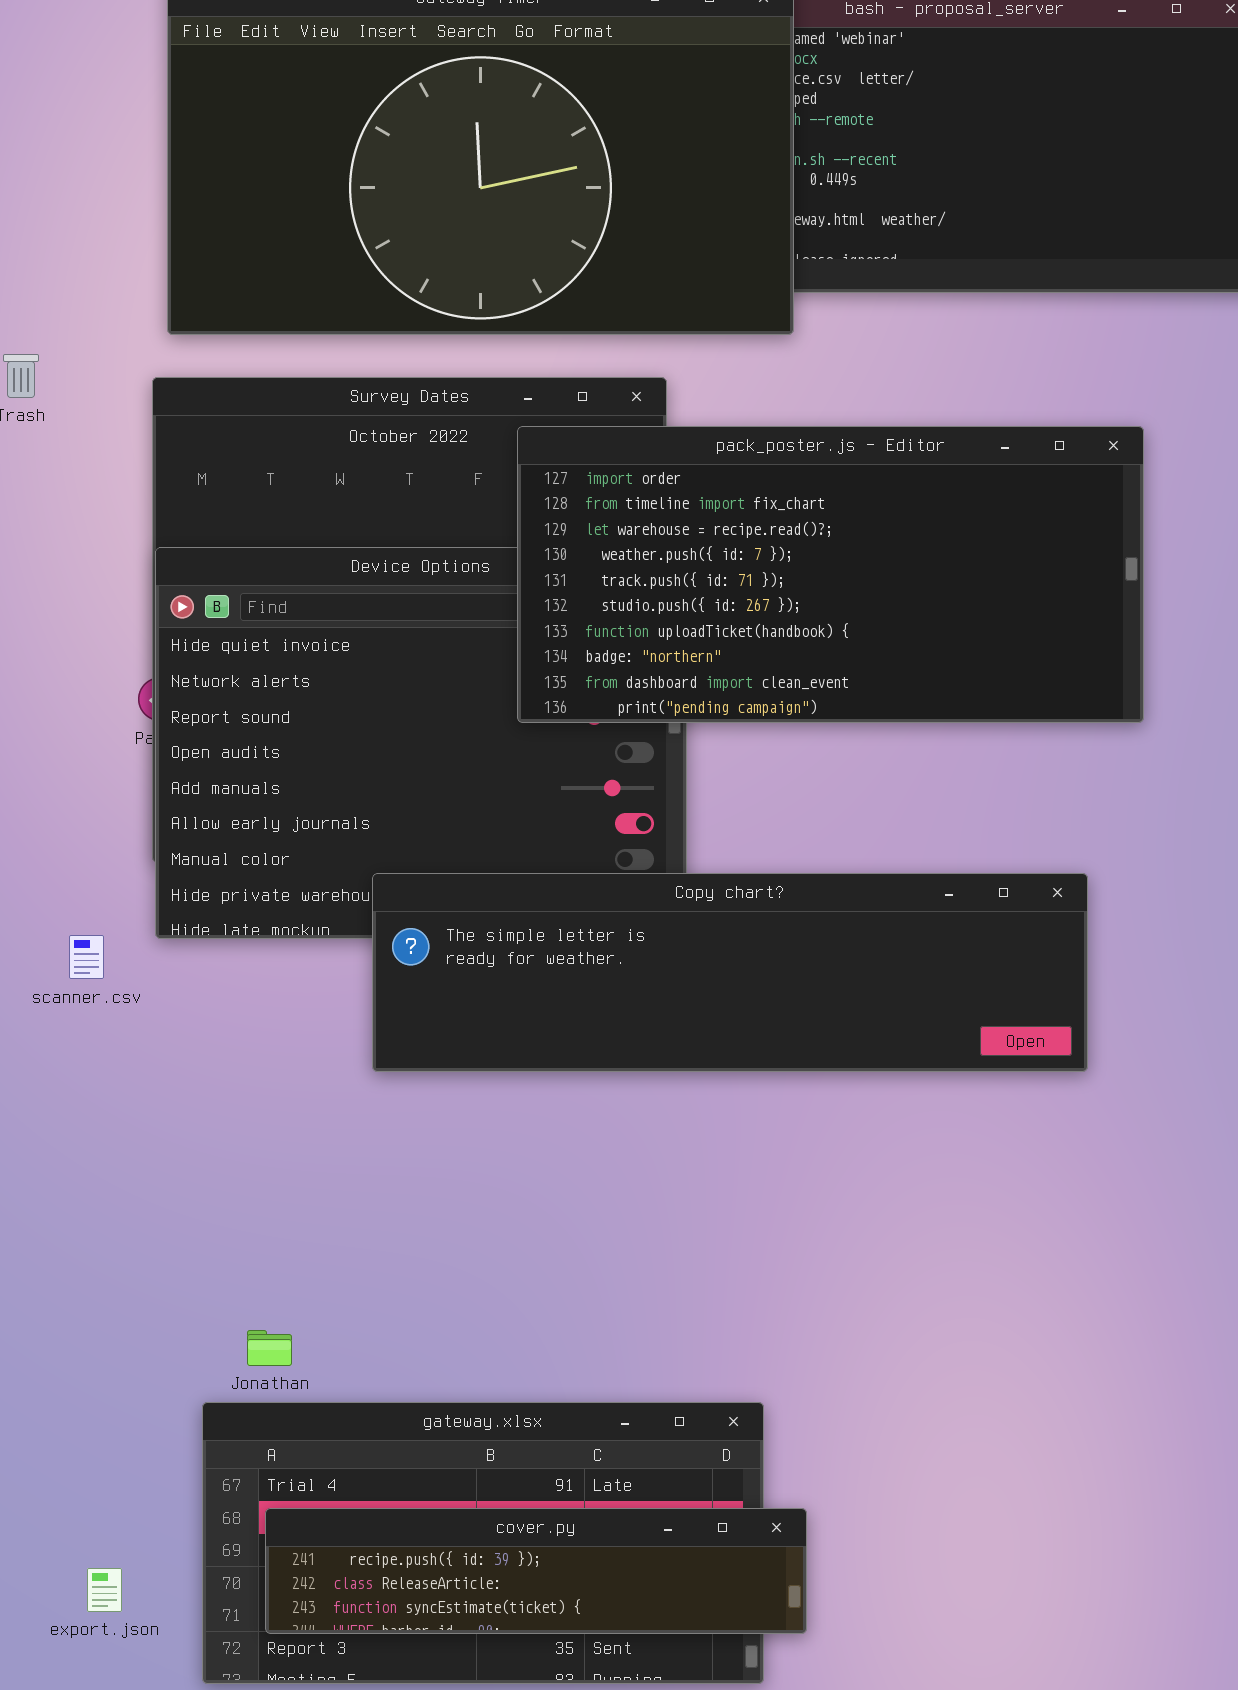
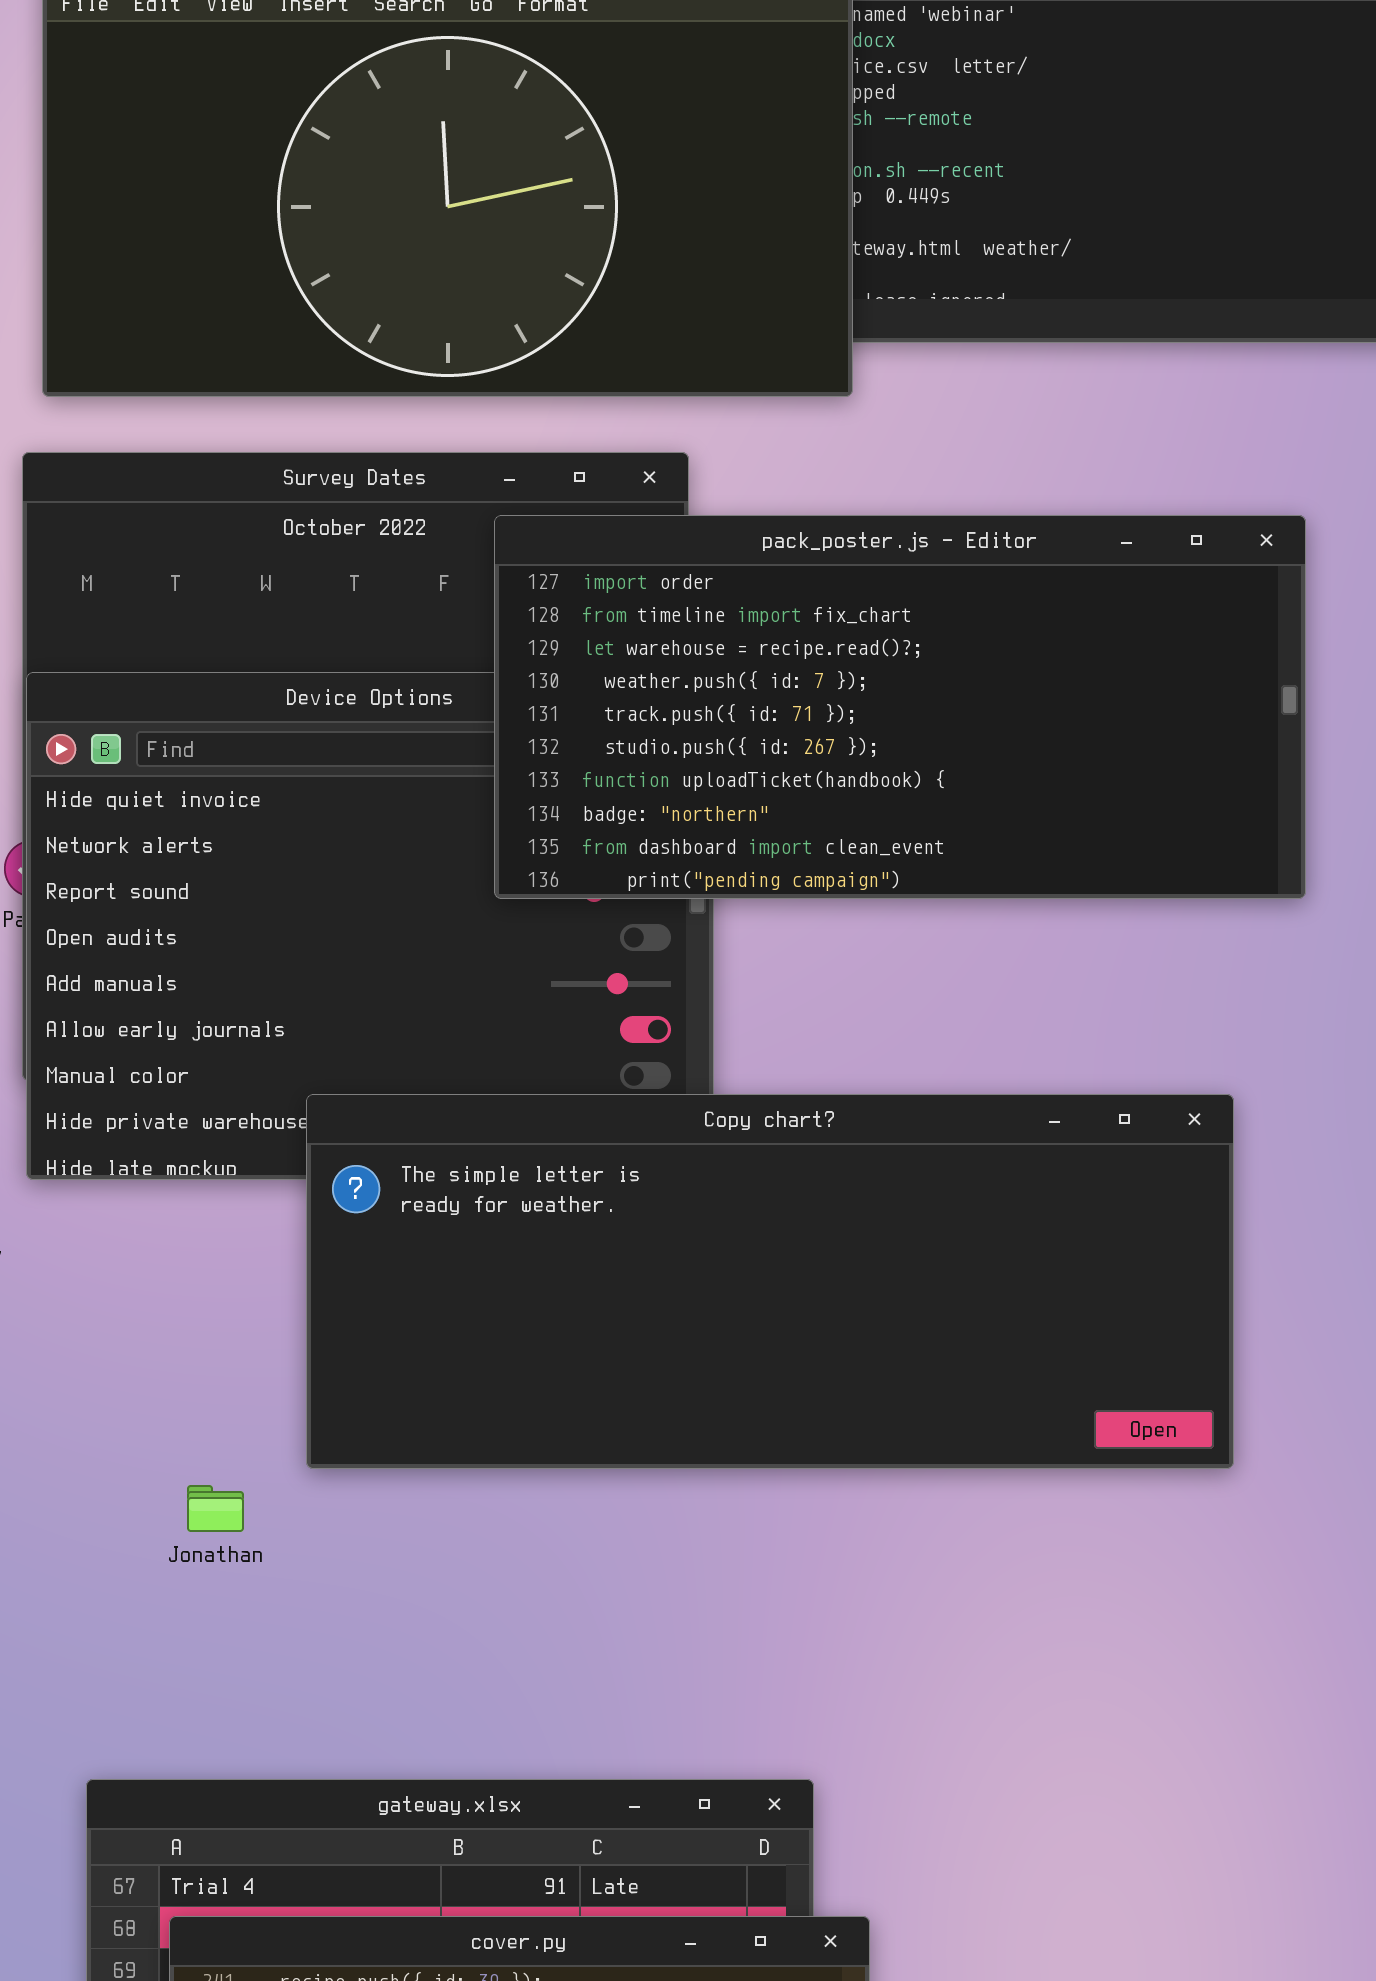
Copy chart?: [372,873,1088,1072] -> [306,1094,1234,1469], resized
Jonathan: [247,1330,292,1366] -> [187,1485,244,1532], moved

